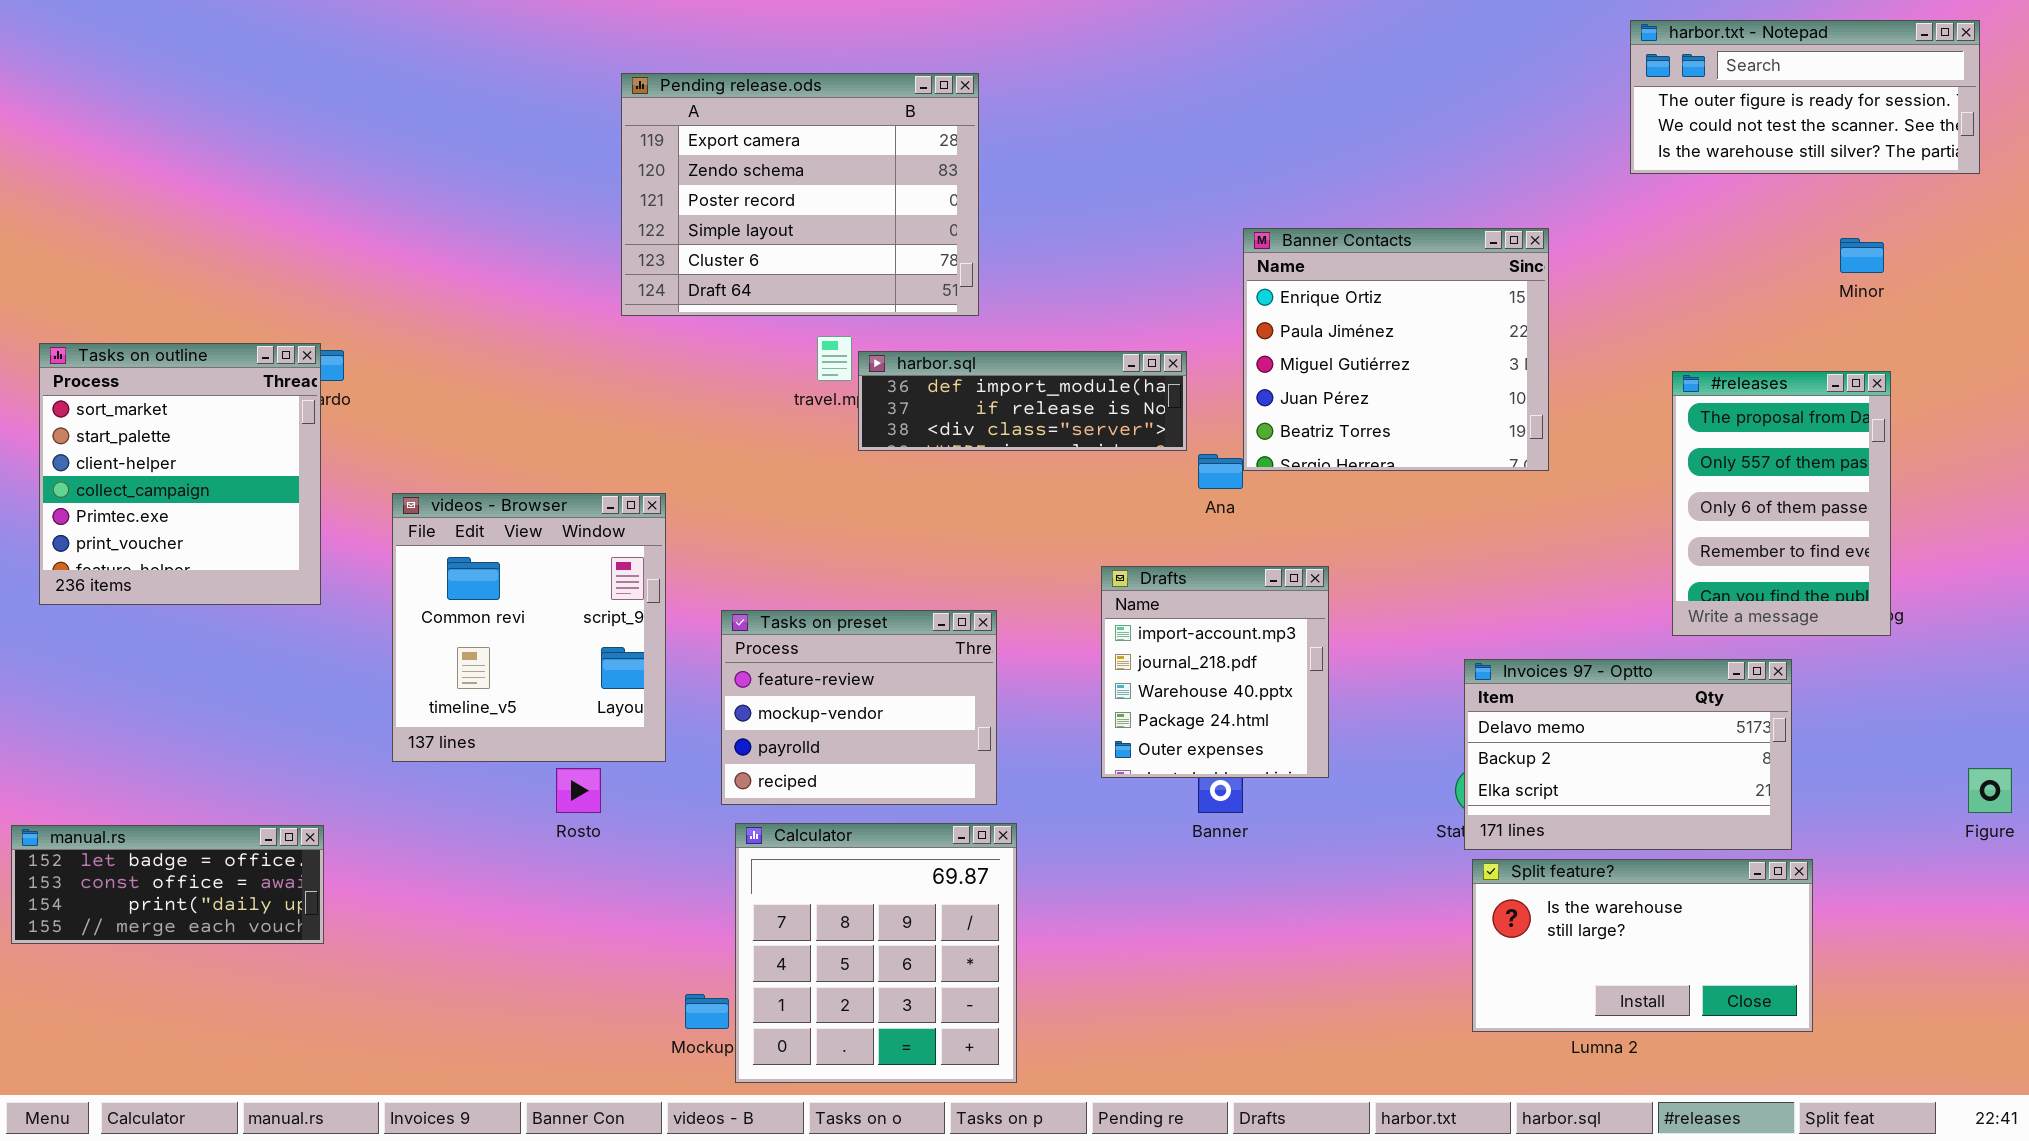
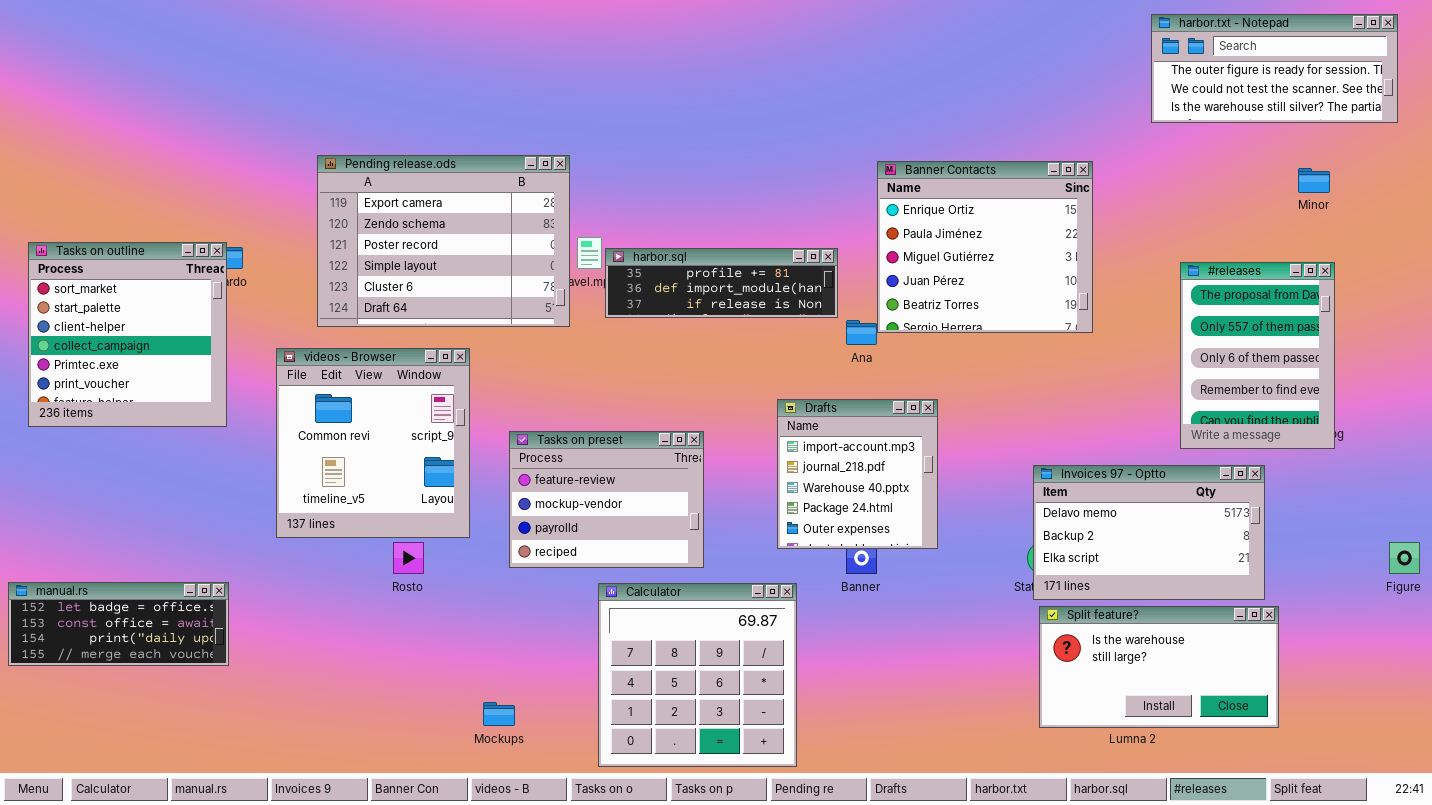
Pending release.ods: [621,73,979,316] -> [317,155,570,327], moved
harbor.sql: [858,351,1187,451] -> [605,248,838,318], scrolled up 1 row
Calculator: [735,823,1017,1083] -> [598,583,797,767], moved

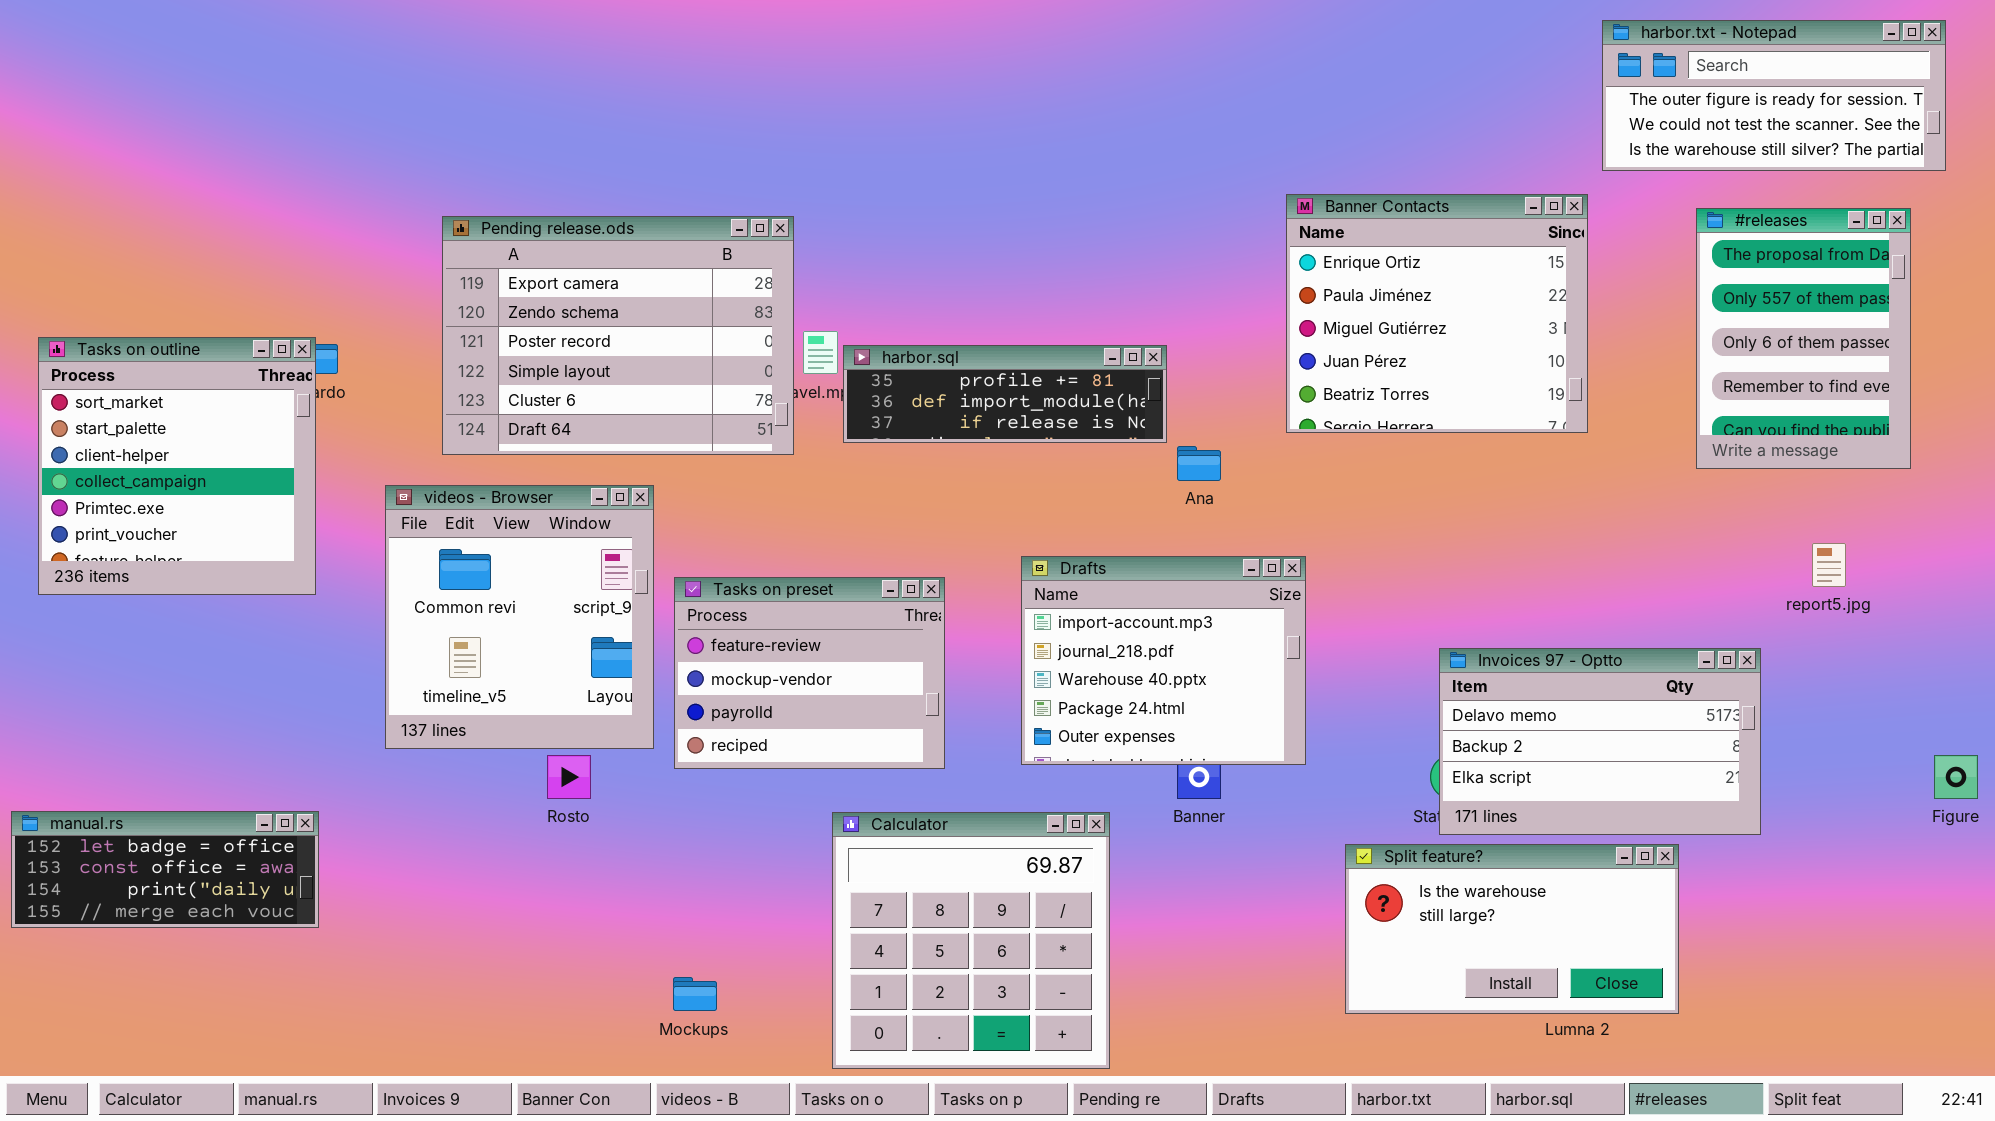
Banner Contacts: [877,161,1093,333] -> [1286,194,1588,433], moved
#releases: [1180,262,1335,449] -> [1696,208,1911,469], moved
Drafts: [777,399,938,549] -> [1021,556,1306,765], resized
Tasks on preset: [509,431,704,568] -> [674,577,945,769], moved
Split feature?: [1039,606,1279,728] -> [1345,844,1679,1014], moved

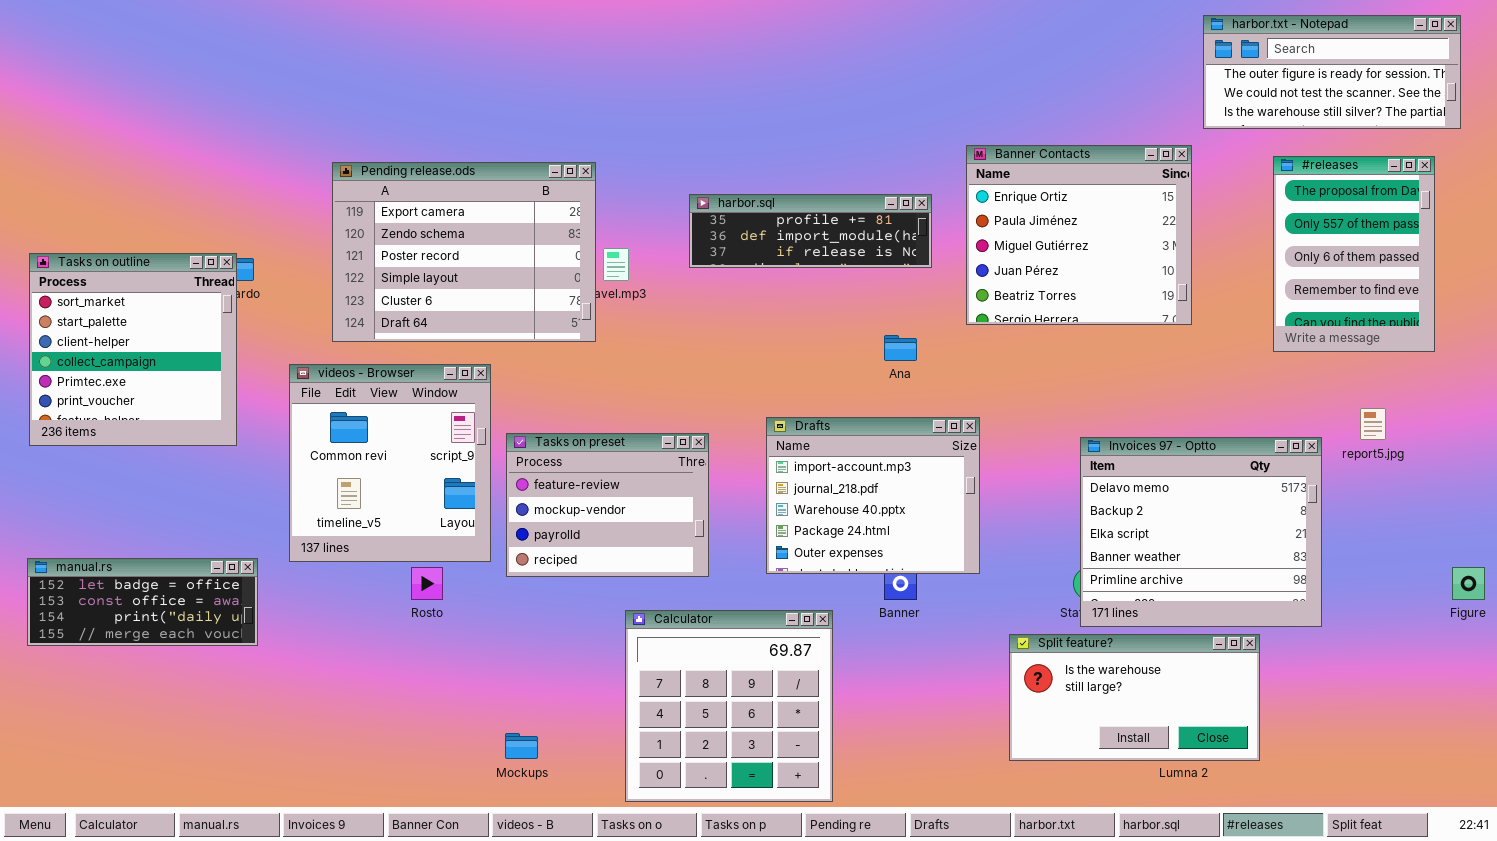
harbor.sql: [843,345,1167,443] -> [689,194,932,268], moved
Invoices 97 - Optto: [1439,648,1761,835] -> [1080,437,1322,627], resized
manual.rs: [11,811,319,928] -> [27,558,258,646], moved

